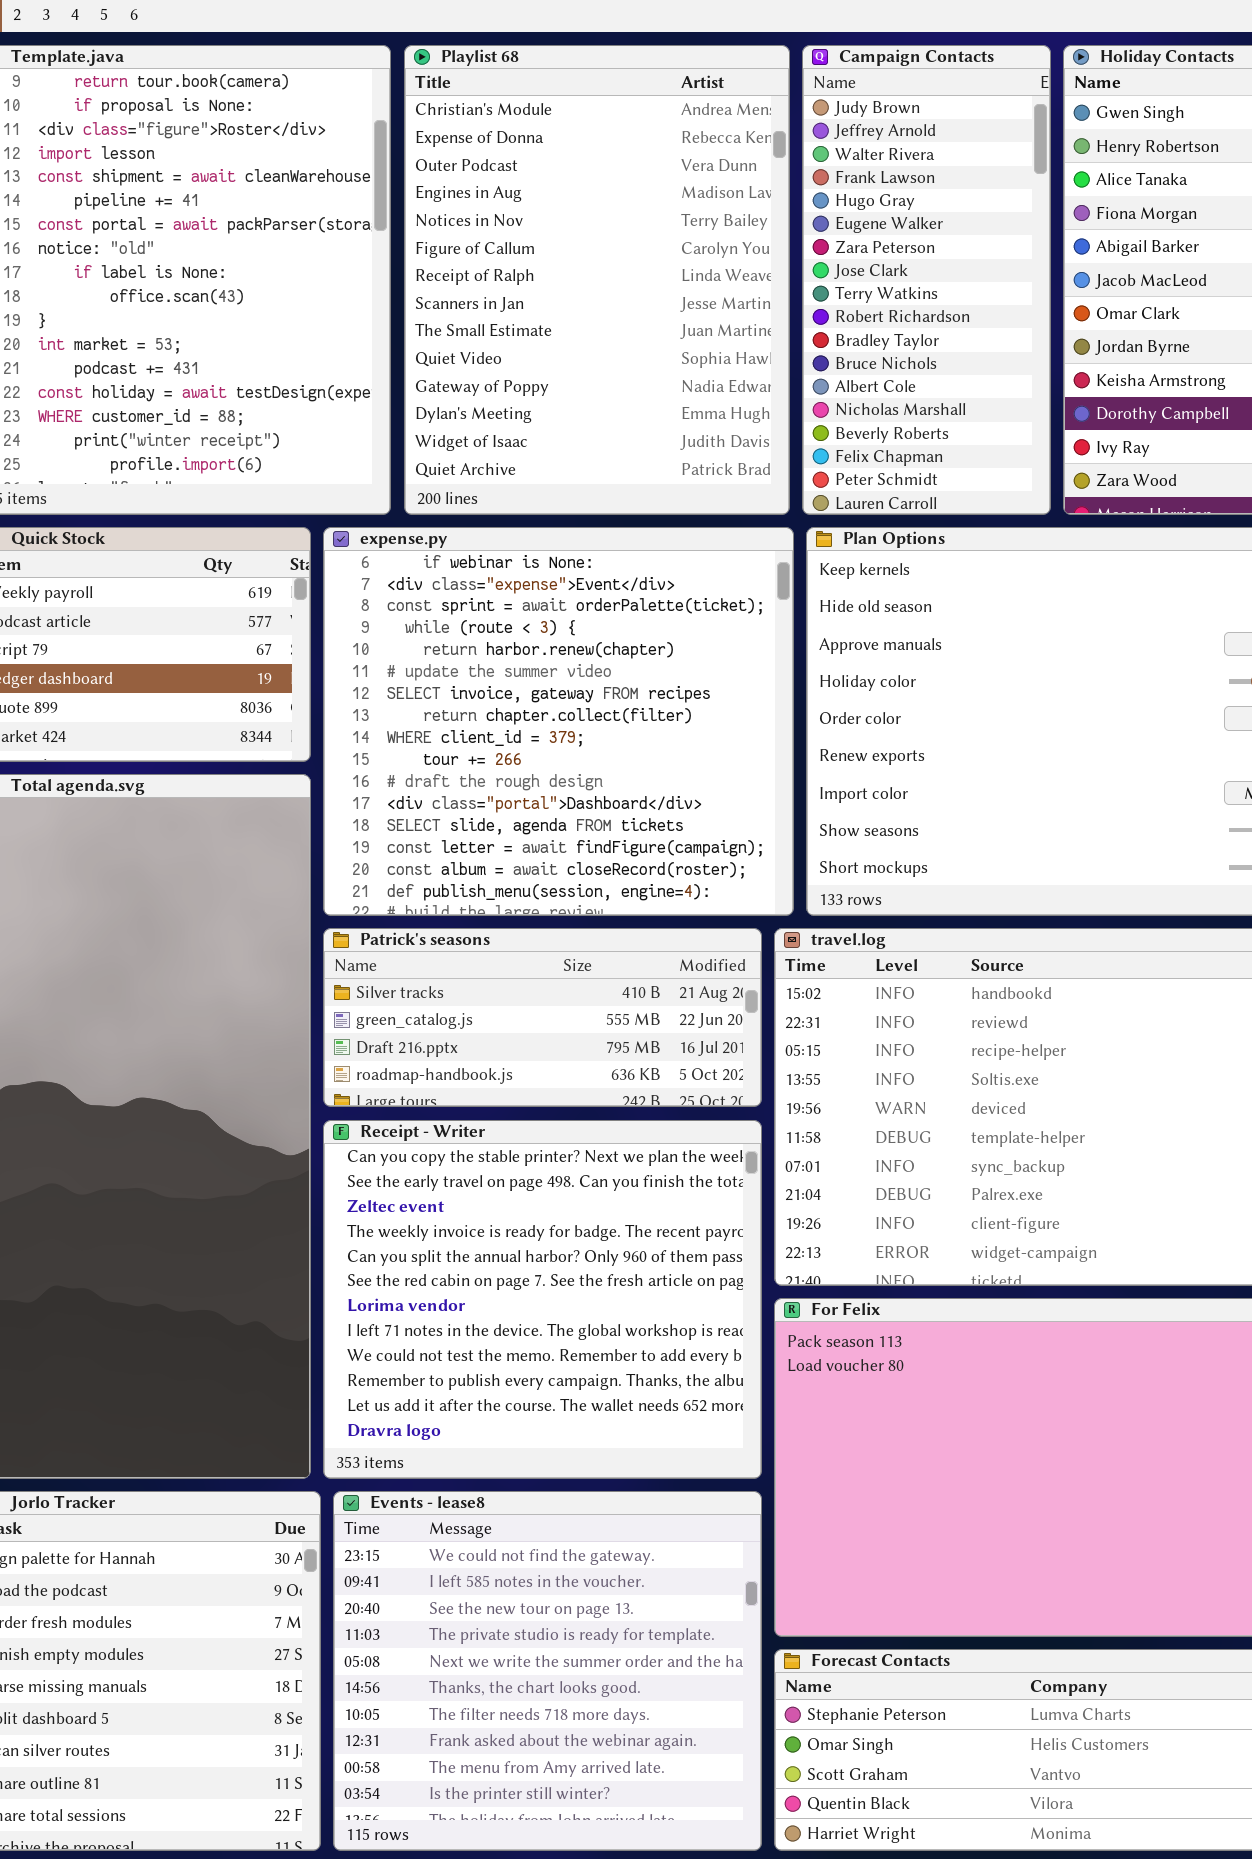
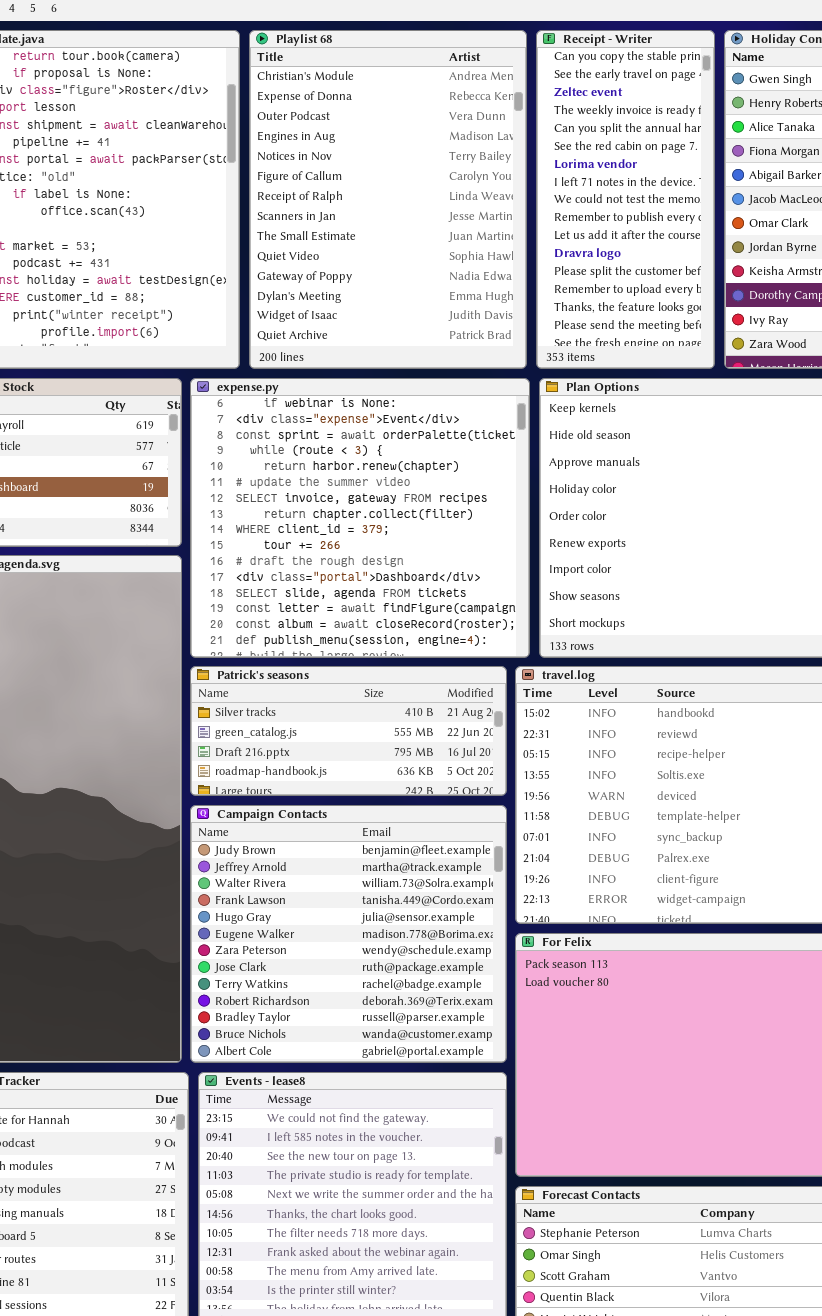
Campaign Contacts: [802,45,1051,515] -> [190,805,507,1063], moved, resized
Receipt - Writer: [323,1120,762,1479] -> [536,30,715,369], moved, resized

